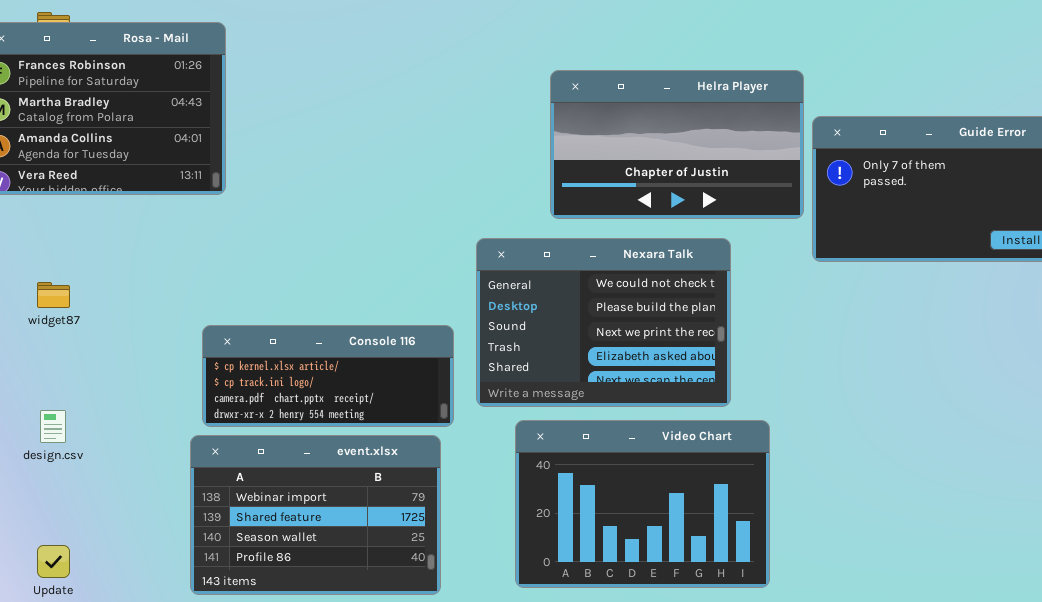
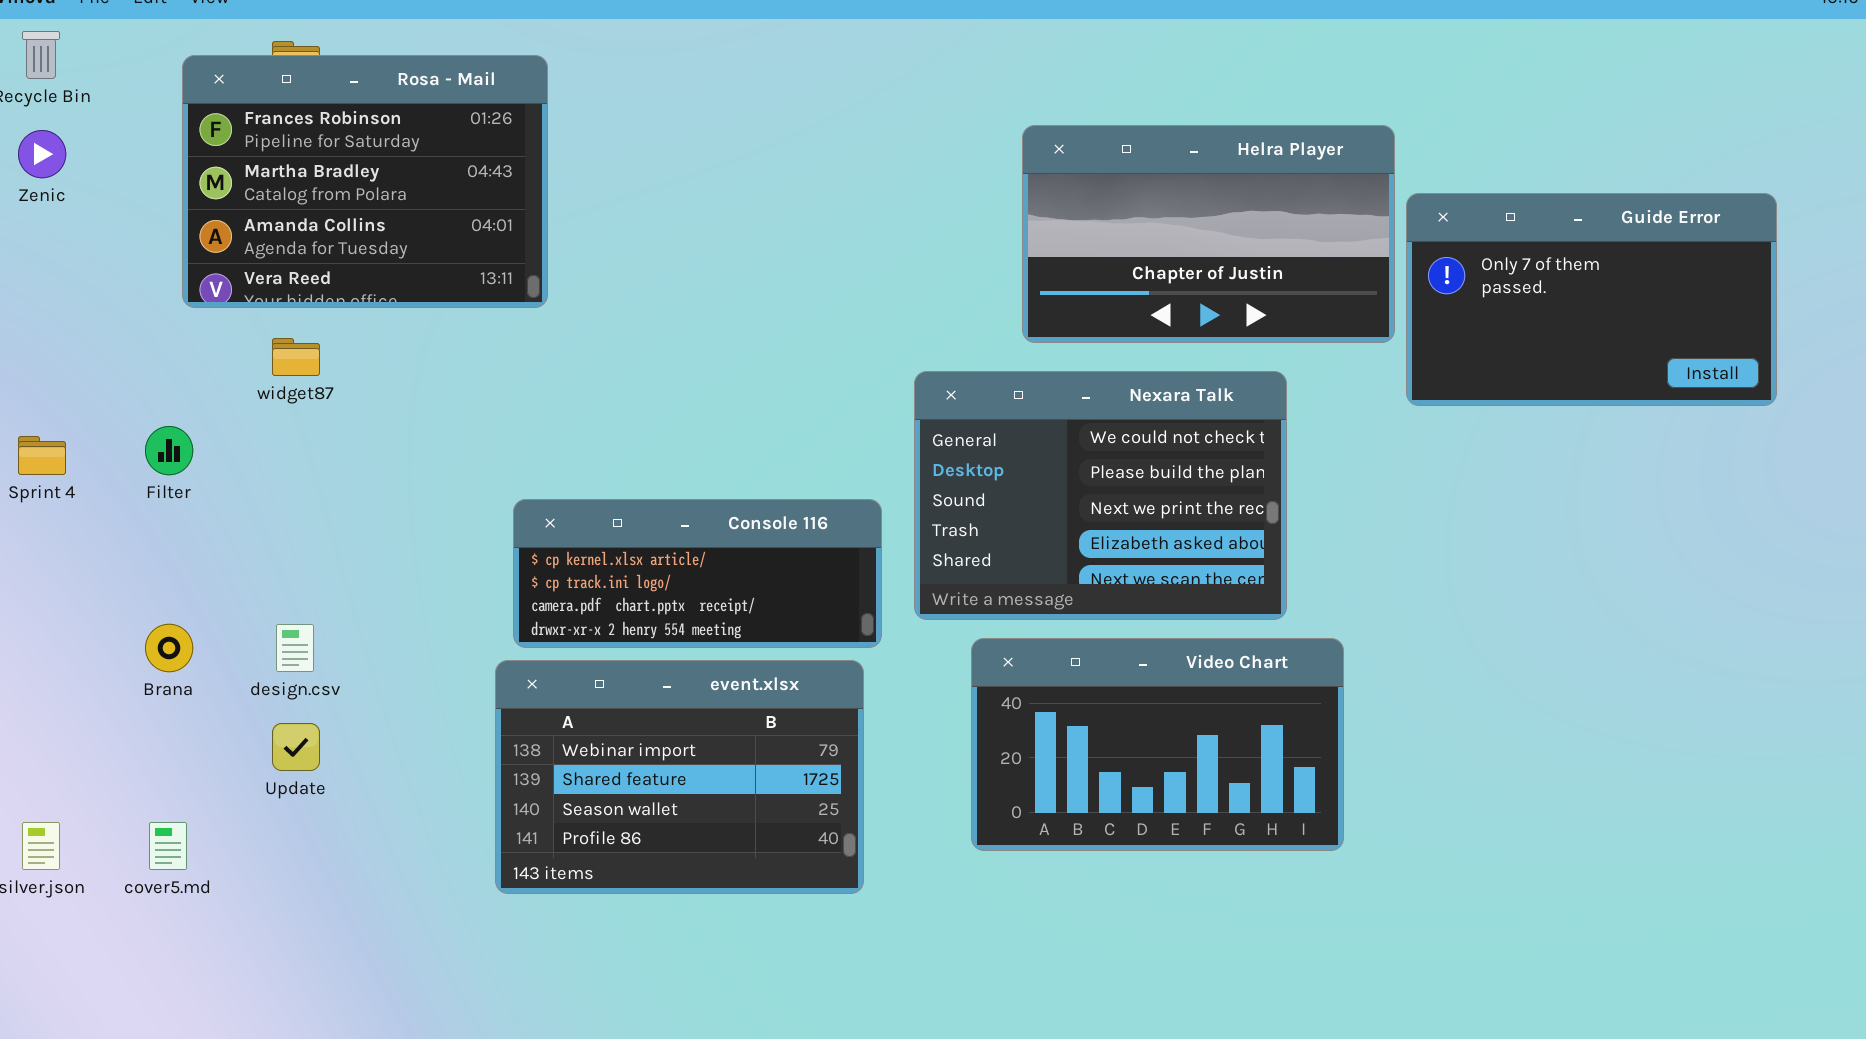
widget87: [37,282,70,308] -> [272,338,320,376], moved
Video Chart: [515,420,770,588] -> [971,638,1344,851], resized
Update: [37,545,70,578] -> [272,723,320,771], moved

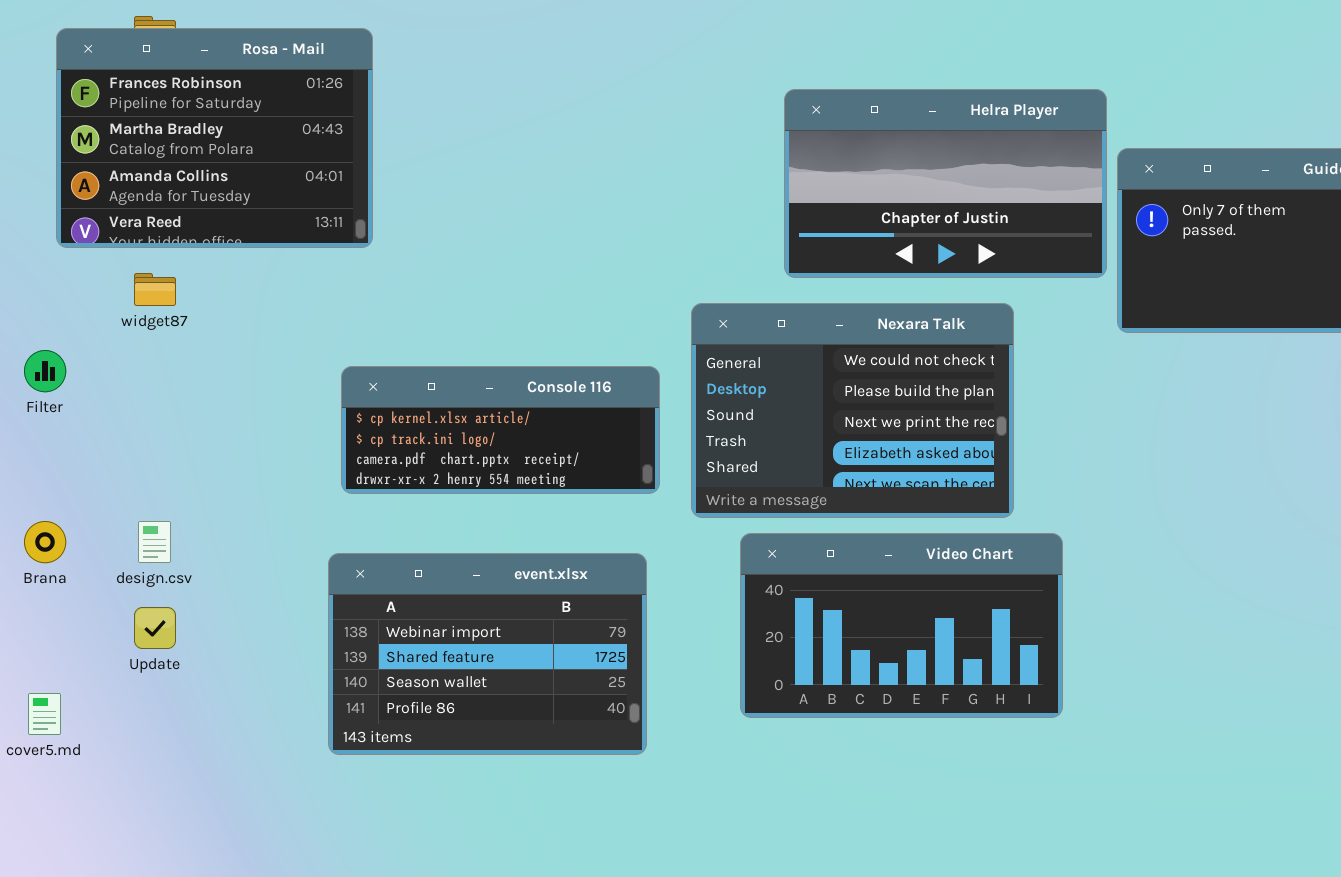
Console 116: [513,499,882,648] -> [341,366,660,494], moved

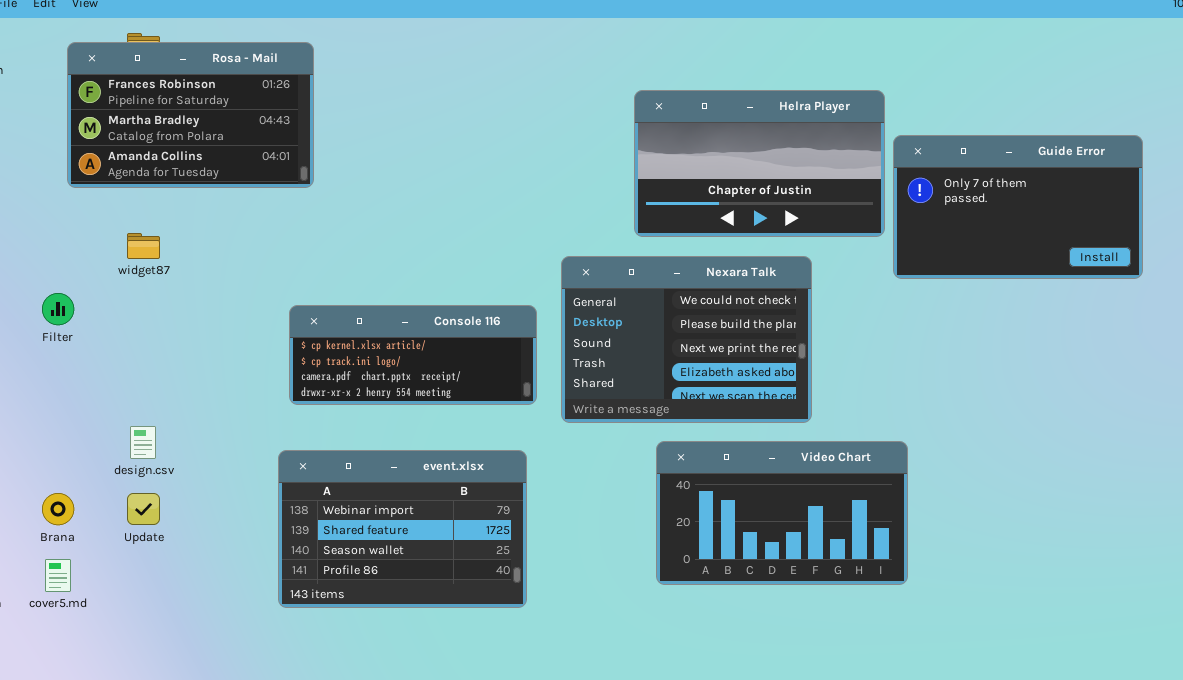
Rosa - Mail: [56,28,373,248] -> [67,42,314,188], resized
Brana: [24,521,66,563] -> [42,493,74,525], moved
Video Chart: [740,533,1063,718] -> [656,441,908,585], moved

